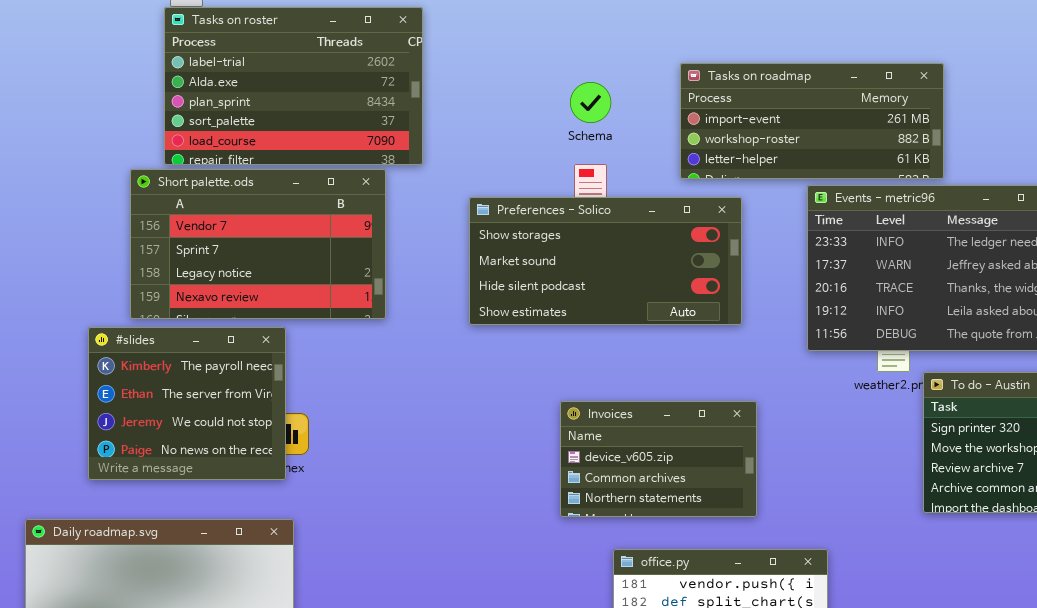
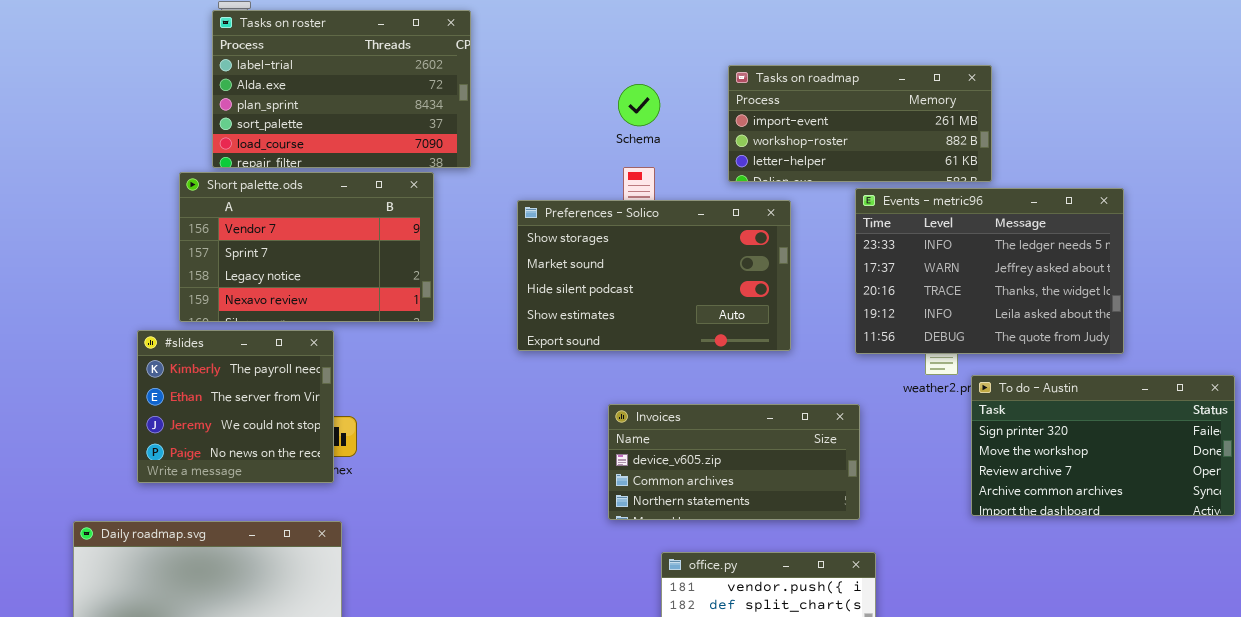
Preferences - Solico: [469,197,742,325] -> [517,200,791,351], resized
Invoices: [560,401,757,517] -> [608,404,860,520], resized

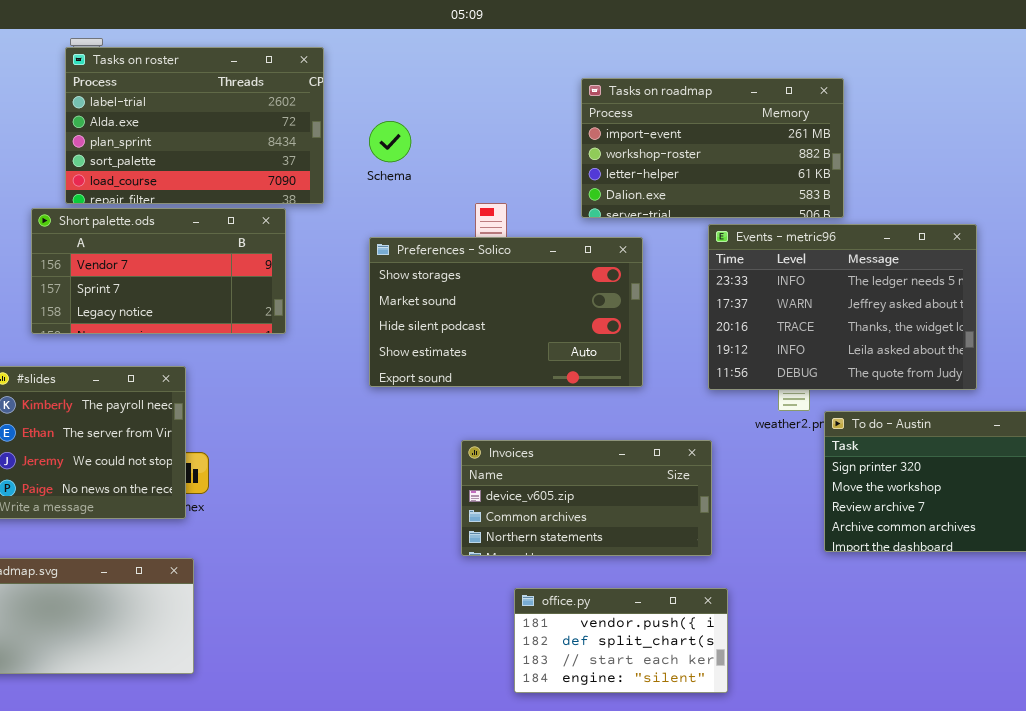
Tasks on roadmap: [728,65,992,182] -> [581,78,844,218], resized
Schema: [618,84,660,126] -> [369,121,411,162], moved
Short palette.ods: [179,172,434,322] -> [31,208,286,334], resized

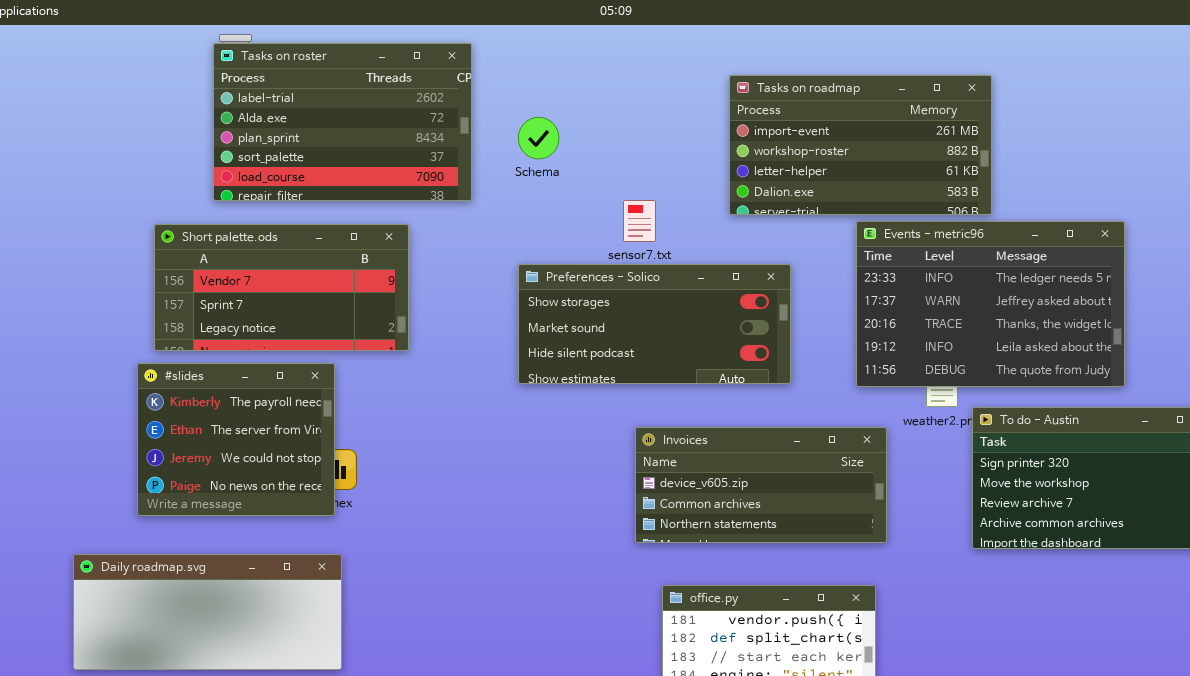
Short palette.ods: [31,208,286,334] -> [154,224,409,351], moved
Preferences - Solico: [369,237,643,387] -> [518,264,791,384], resized
Invoices: [461,440,712,556] -> [635,427,887,543], moved

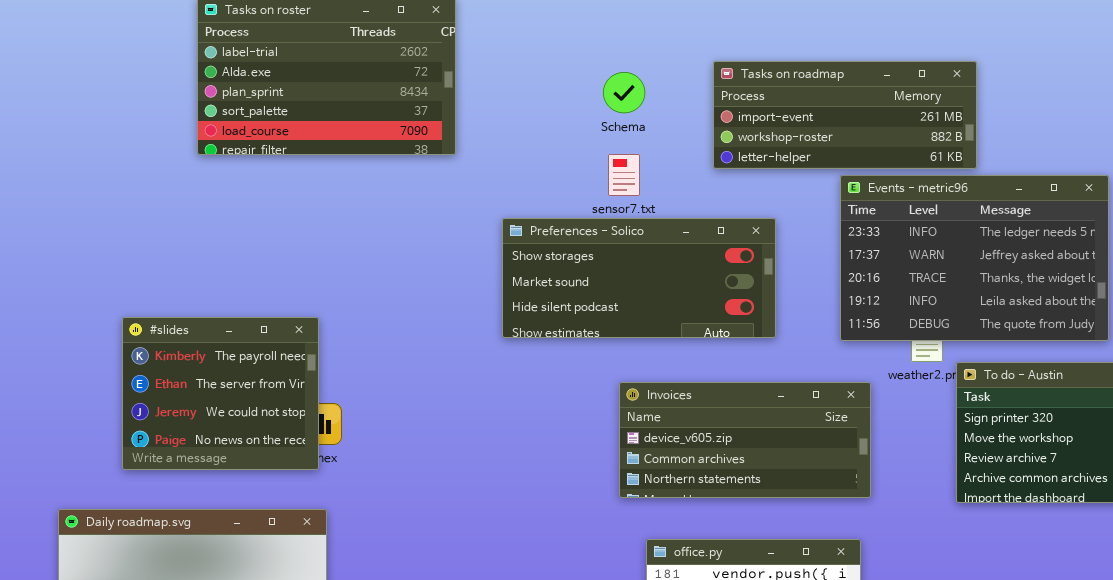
Tasks on roadmap: [729,75,992,215] -> [713,61,977,169], resized
Schema: [518,117,559,159] -> [603,72,645,113], moved
Short palette.ods: [154,224,409,351] -> none, closed

